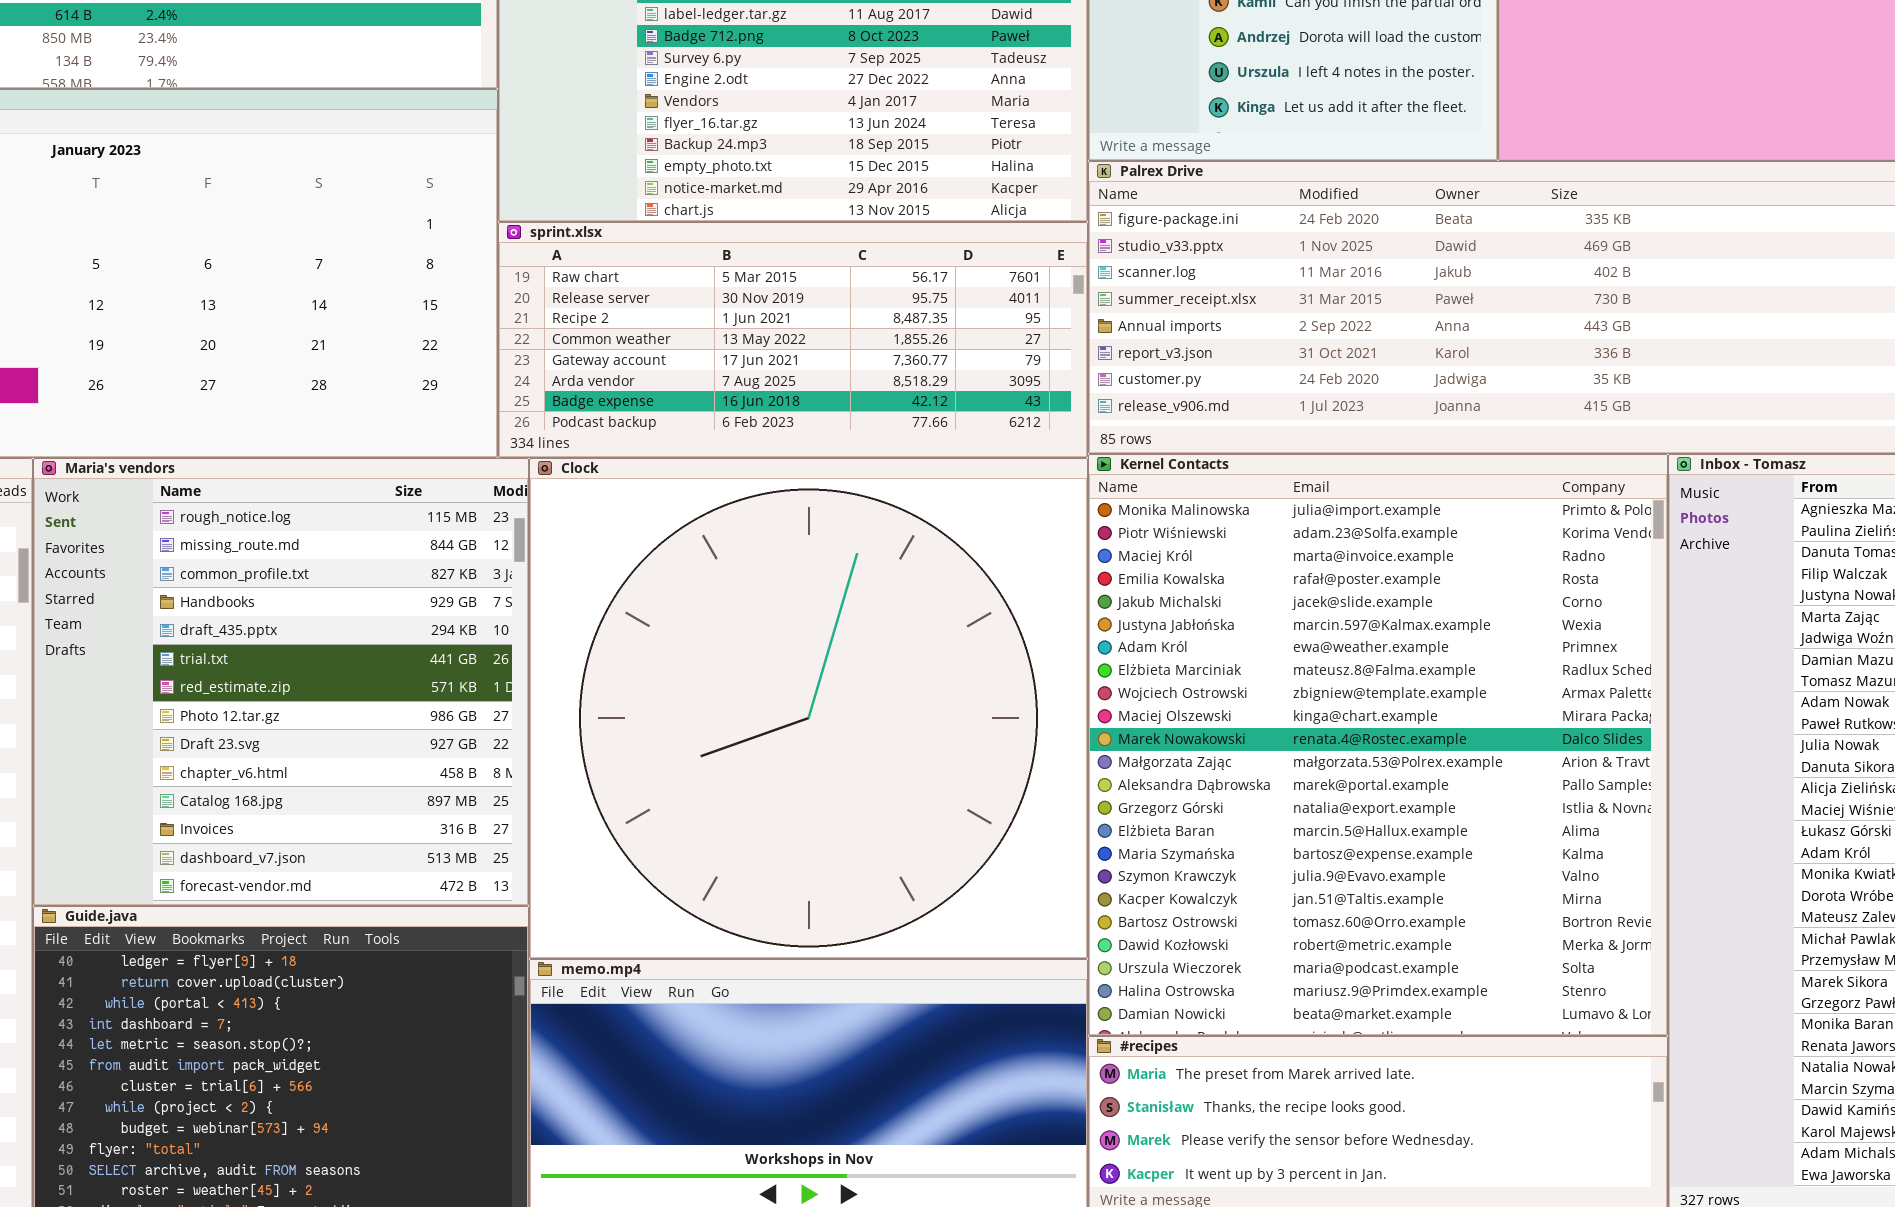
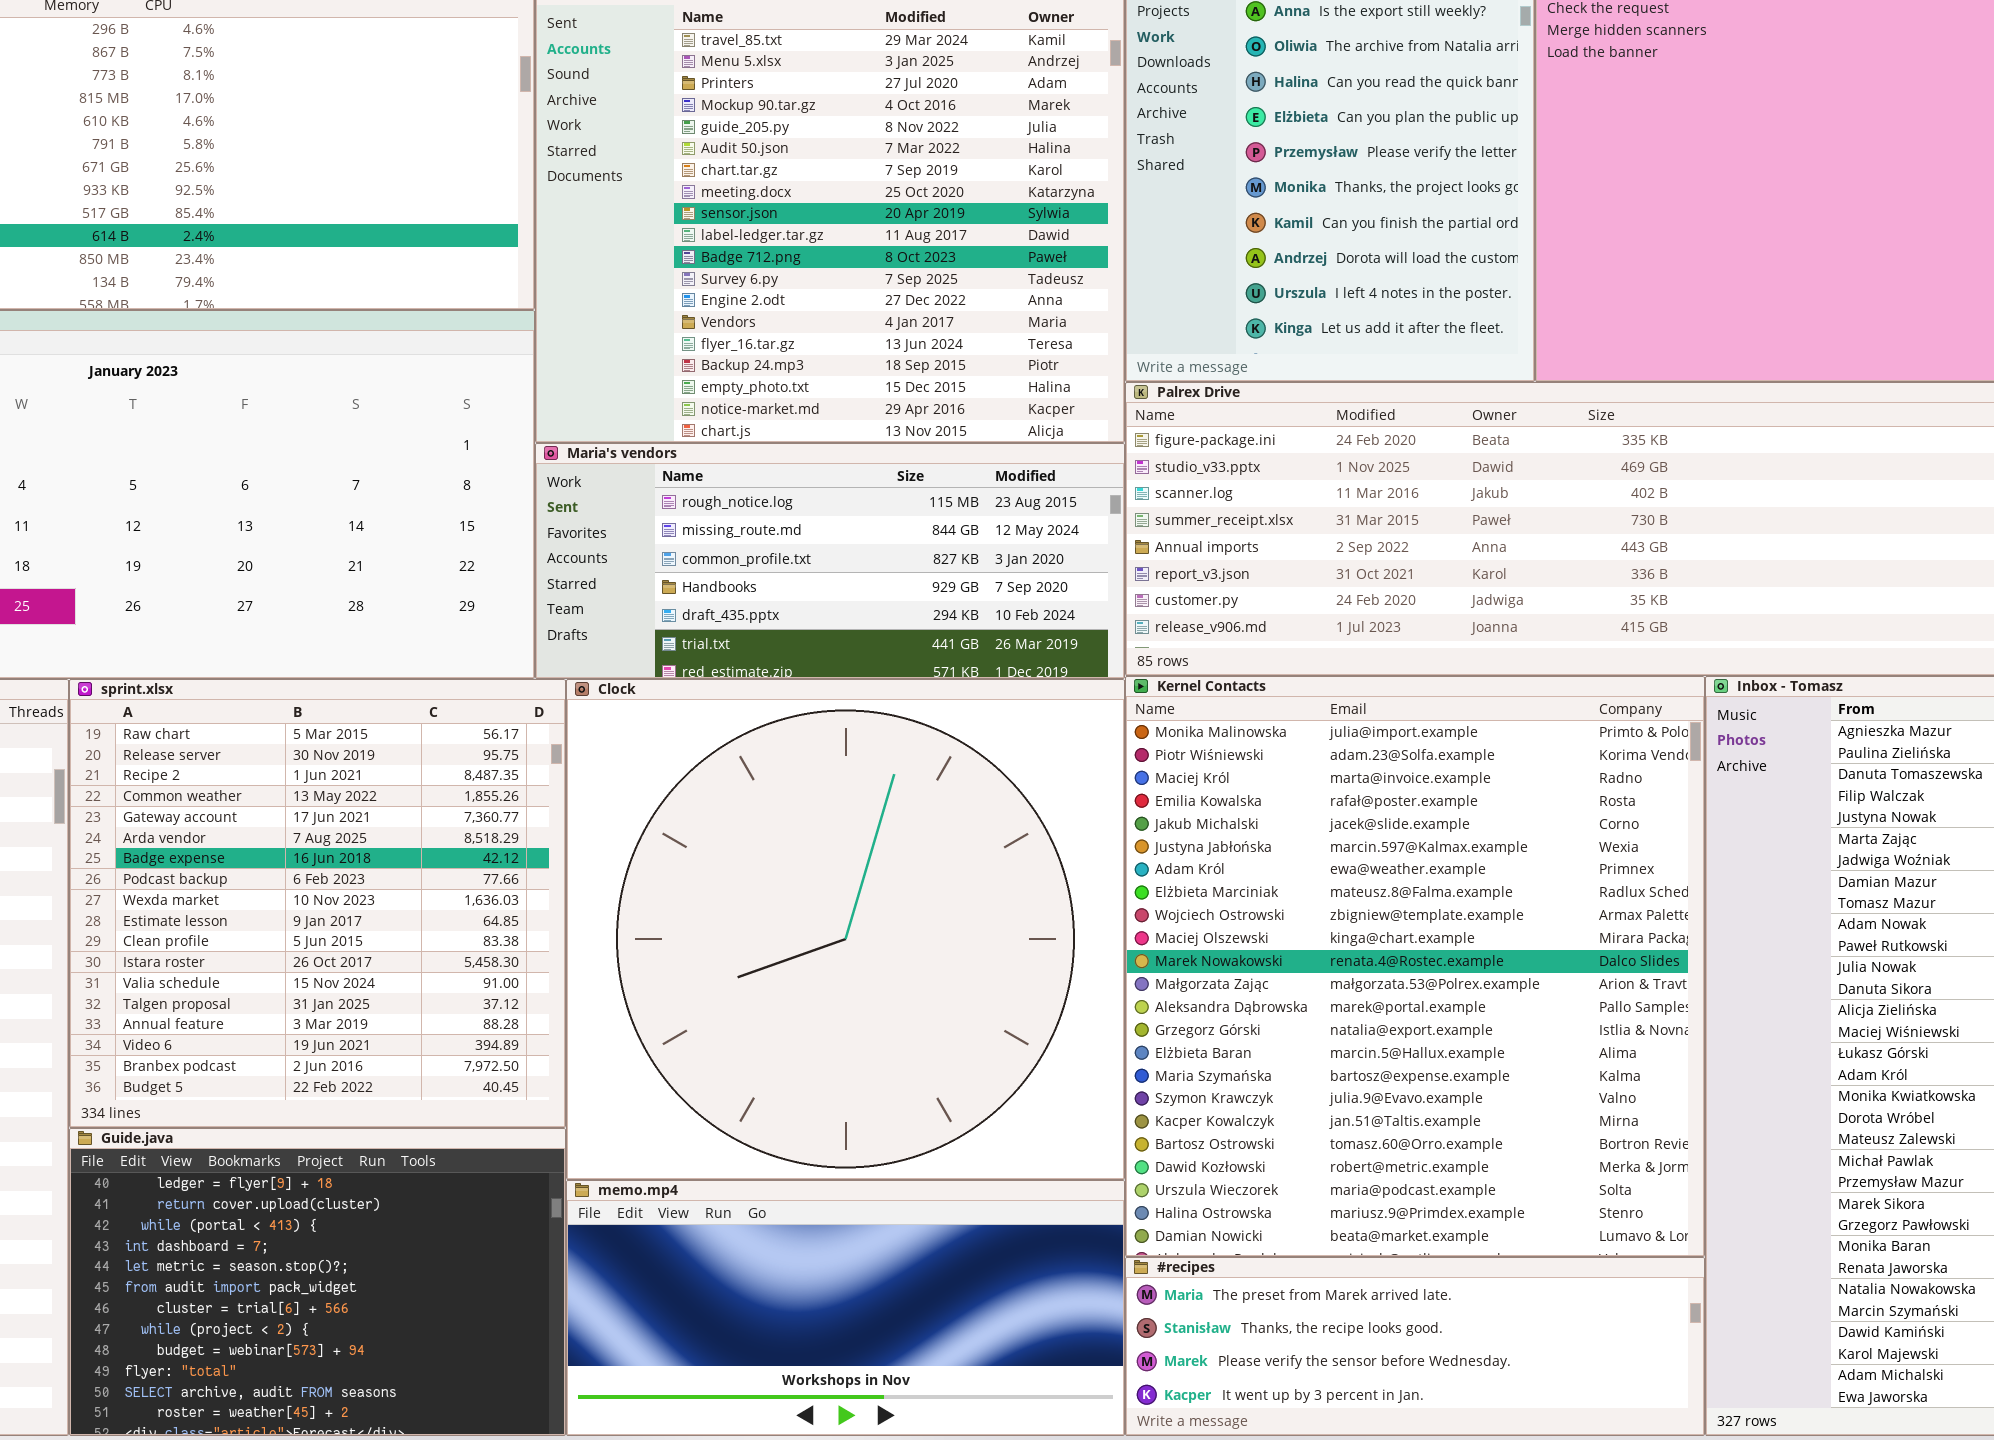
sprint.xlsx: [498,222,1088,458] -> [69,679,566,1128], moved, resized
Maria's vendors: [33,458,529,906] -> [535,443,1125,679], moved, resized

